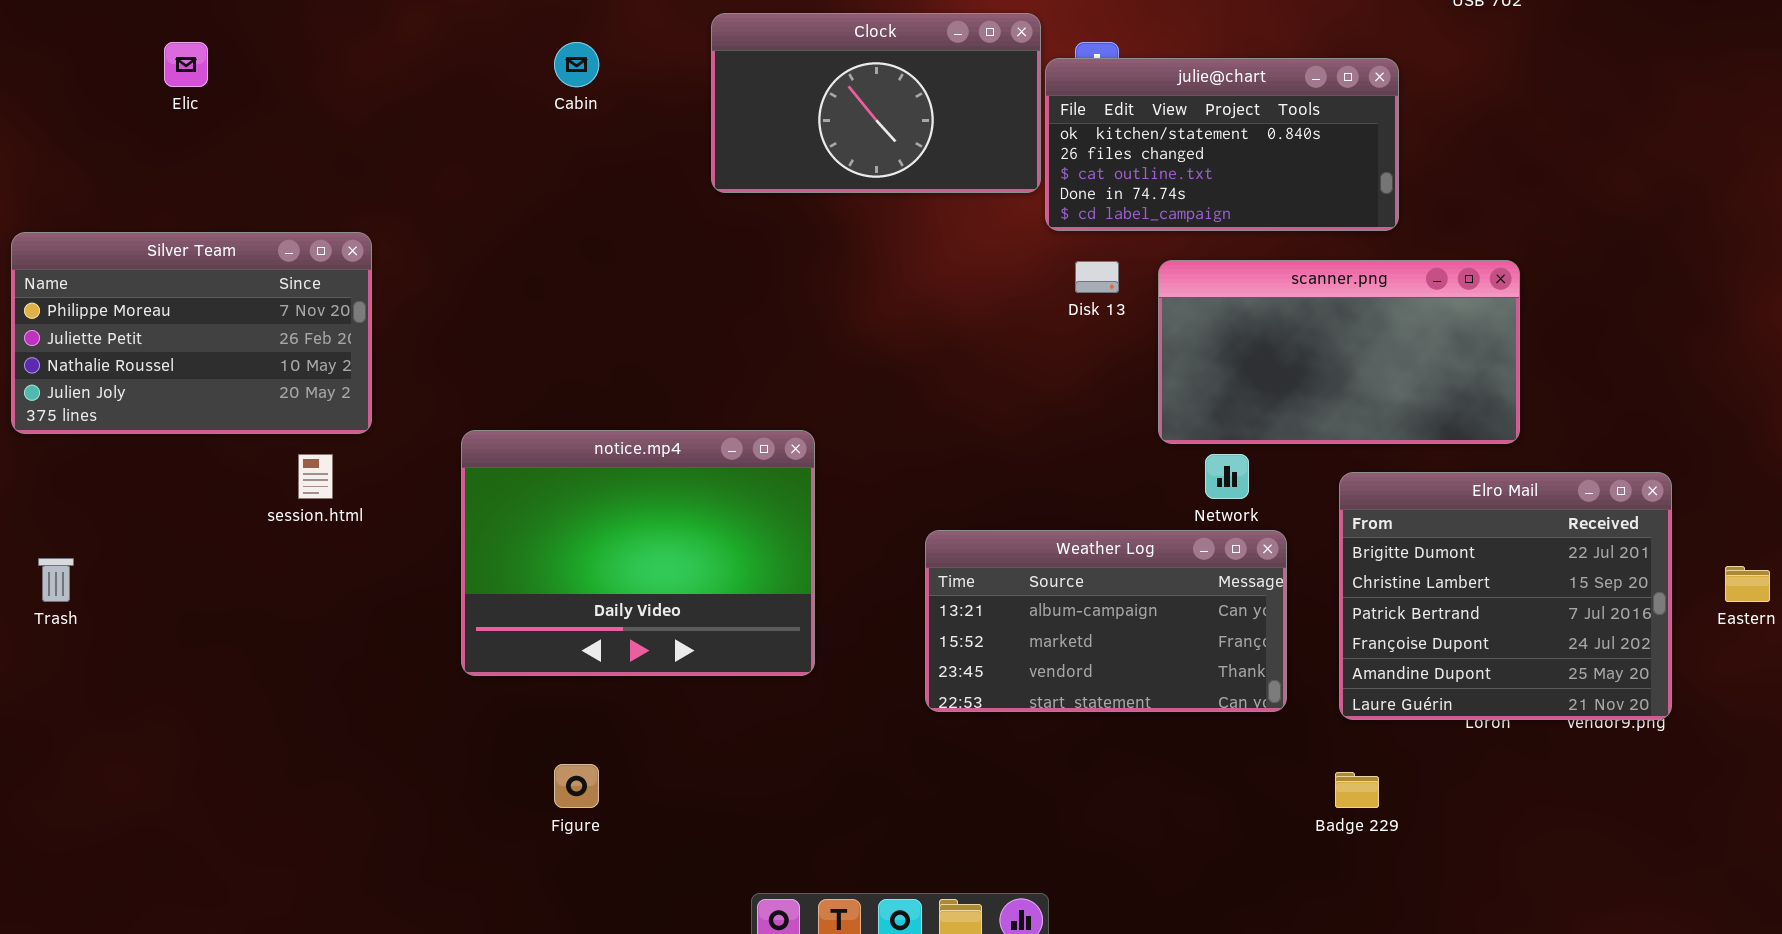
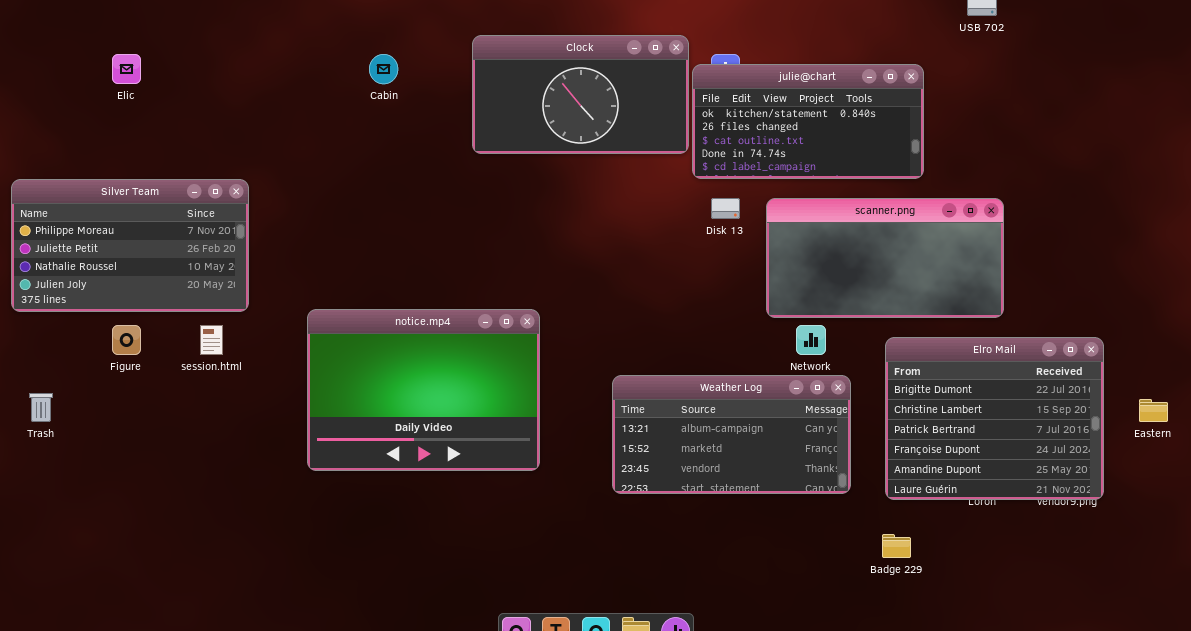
Figure: [554,764,599,808] -> [112,325,141,355], moved

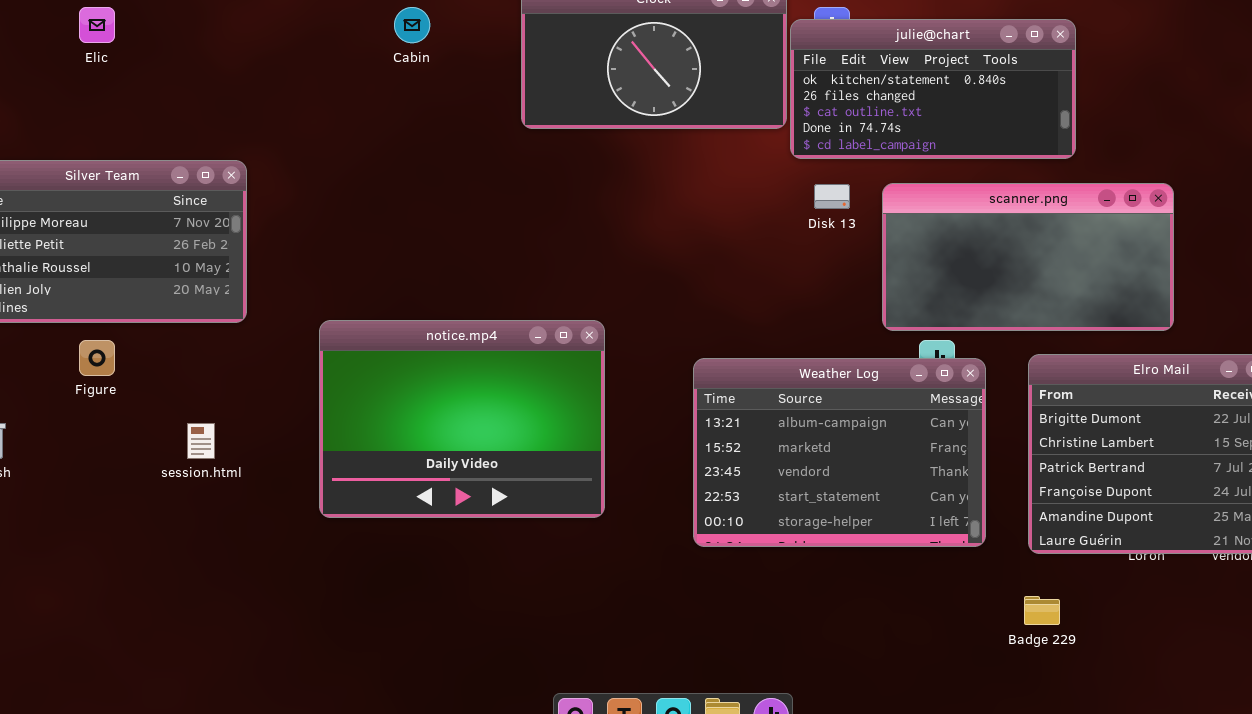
session.html: [200,325,223,355] -> [187,423,215,459], moved
Weather Log: [612,375,851,494] -> [693,358,986,547], resized

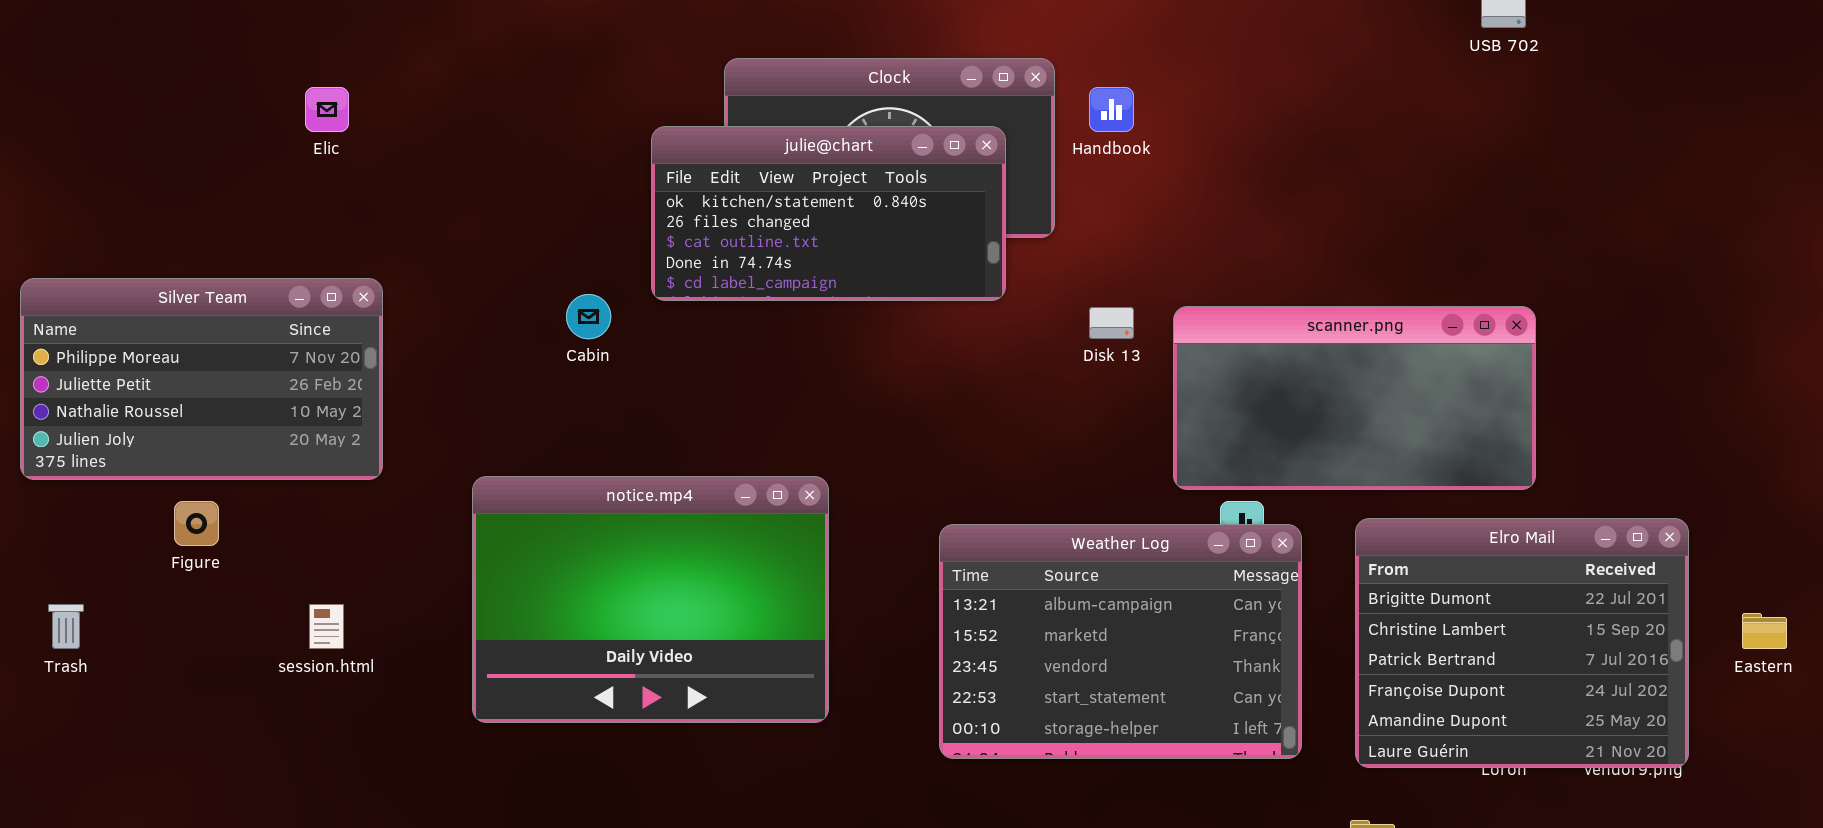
Elic: [79,7,115,43] -> [305,87,349,132], moved
Cabin: [394,7,430,43] -> [566,294,611,339], moved
julie@chart: [790,19,1076,159] -> [651,126,1006,301], moved

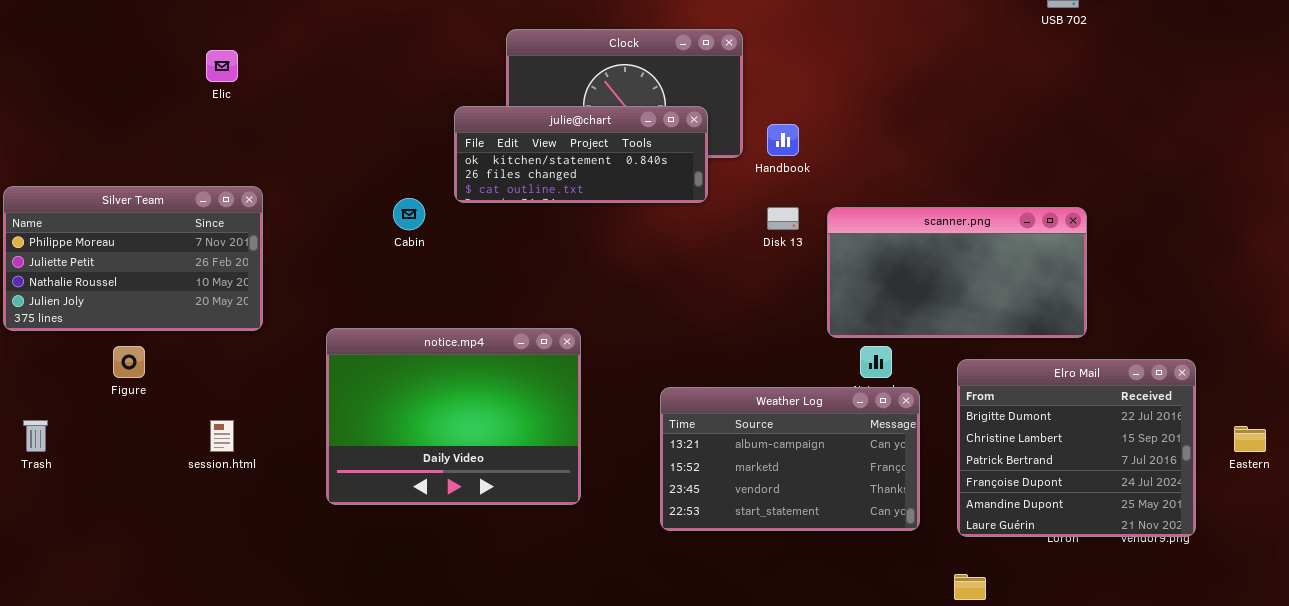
Handbook: [1089,87,1134,132] -> [767,124,799,156], moved
julie@chart: [651,126,1006,301] -> [454,106,708,203], resized
Weather Log: [939,524,1302,759] -> [660,387,920,531], resized

